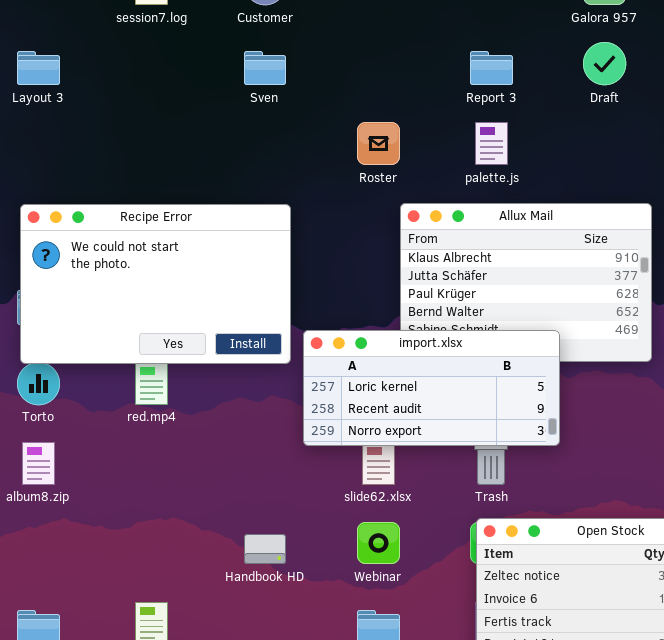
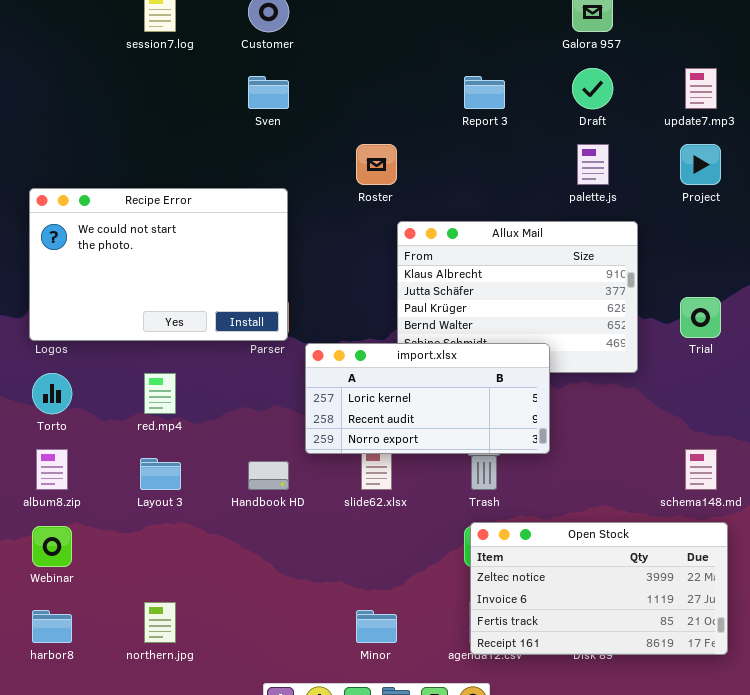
Layout 3: [17,51,60,85] -> [140,458,181,490], moved
palette.js: [475,122,508,165] -> [577,144,609,185], moved
Recipe Error: [20,204,291,364] -> [29,188,288,341], moved
Webinar: [357,522,400,564] -> [32,526,72,567], moved
Handbook HD: [244,534,286,564] -> [248,461,289,490], moved

